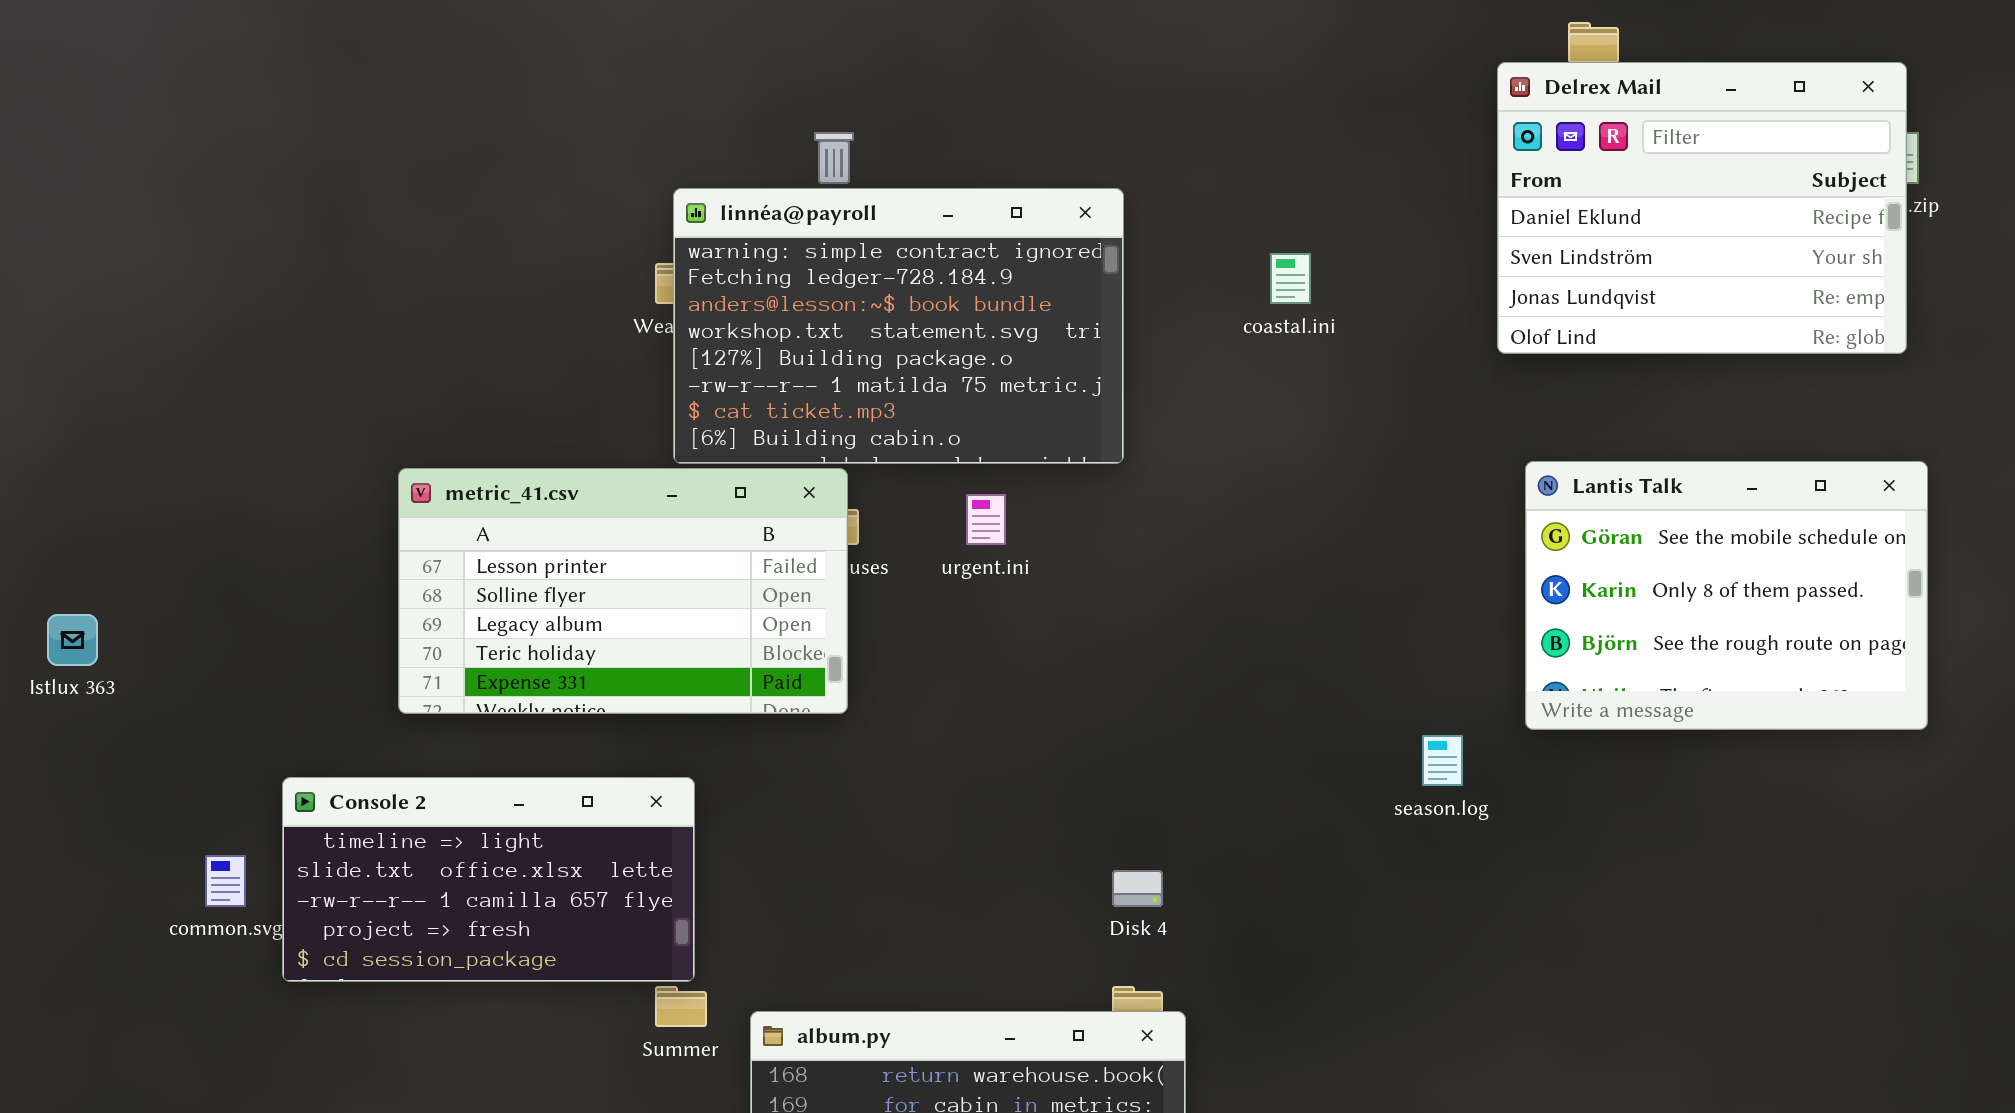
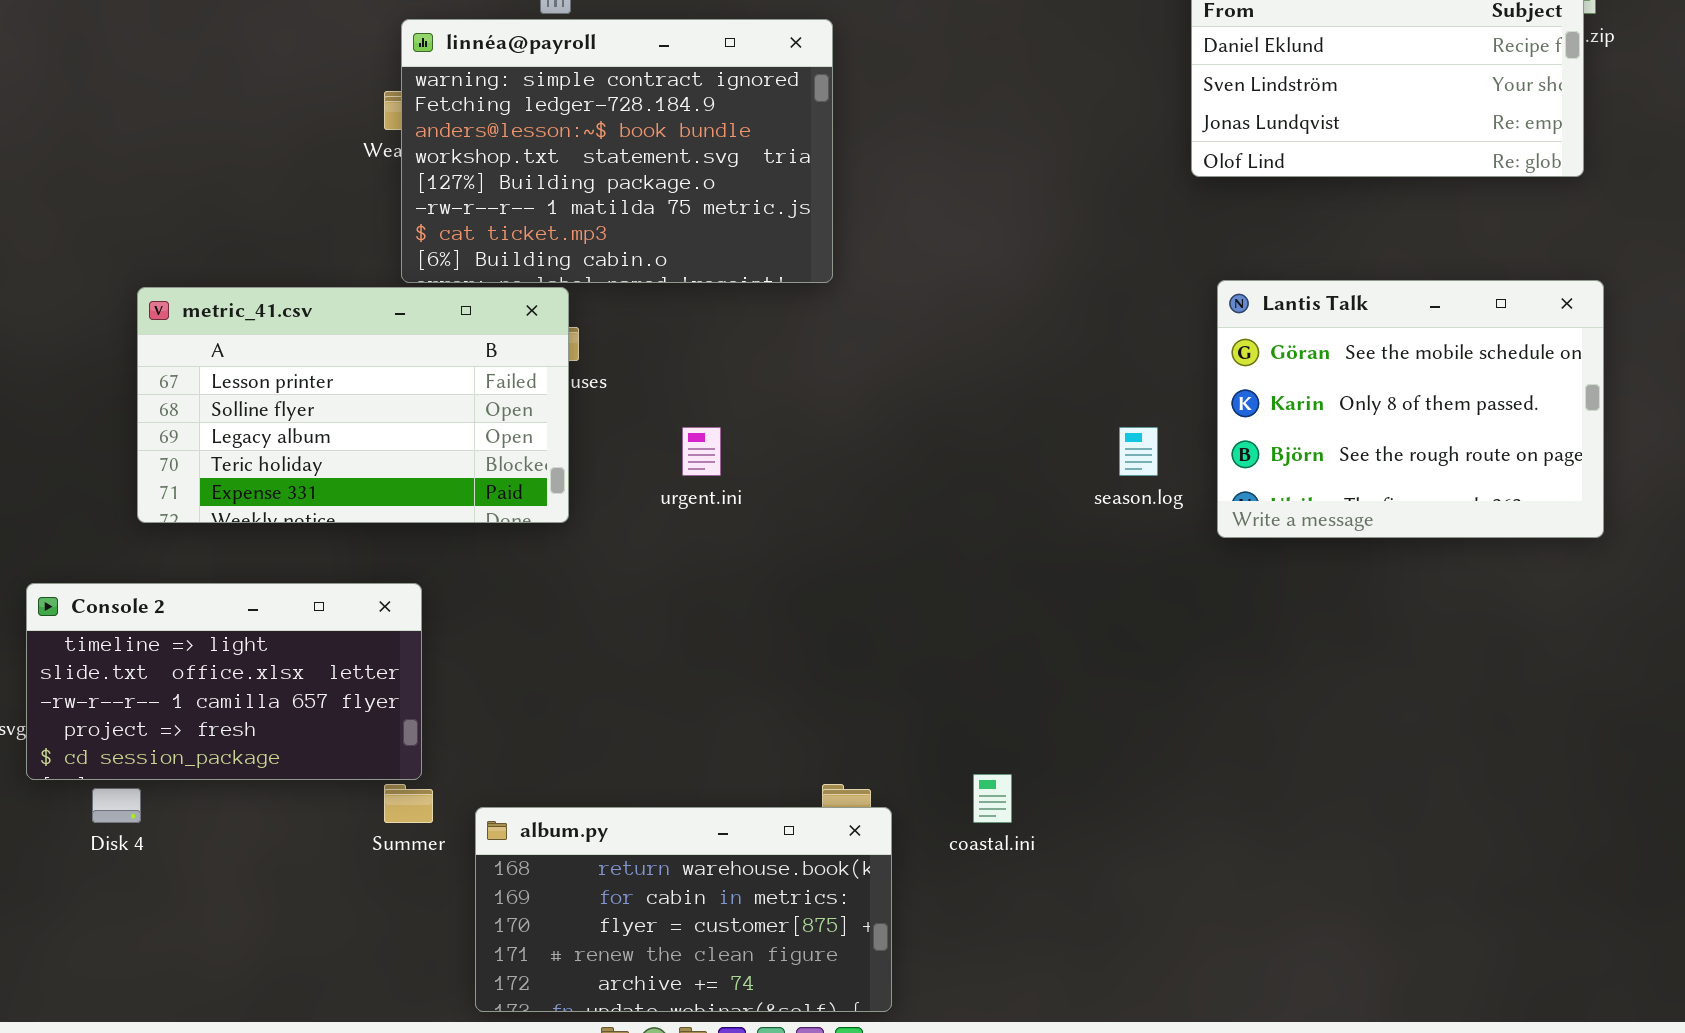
coastal.ini: [1270,253,1311,304] -> [973,774,1012,823], moved
urgent.ini: [966,494,1006,545] -> [682,427,721,476], moved
season.log: [1422,735,1463,786] -> [1119,427,1158,476], moved
Disk 4: [1112,870,1163,907] -> [92,788,141,823], moved

